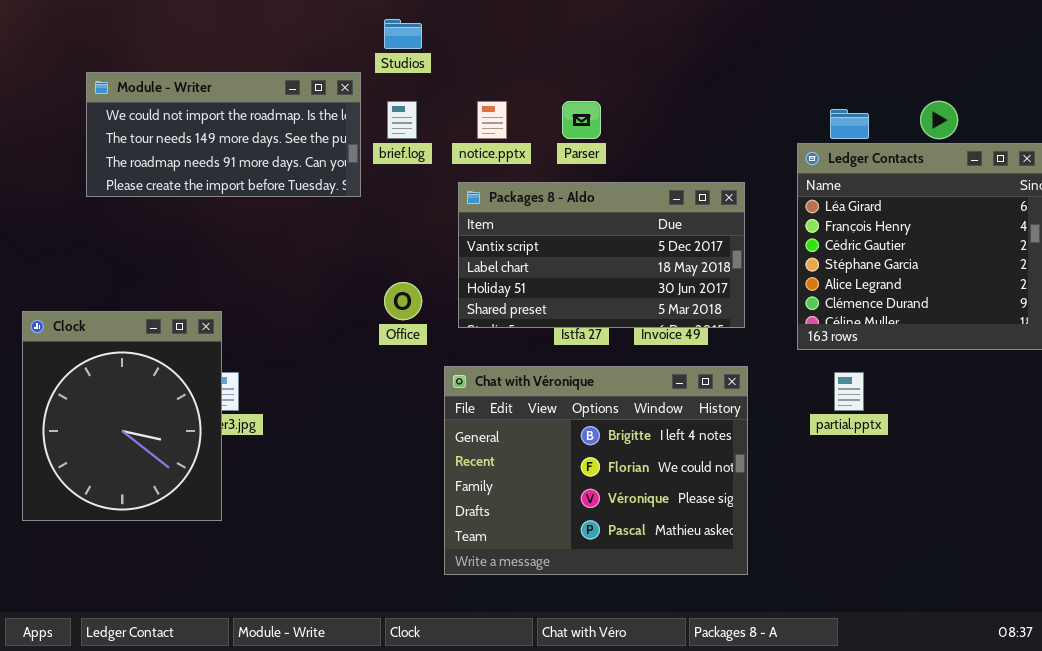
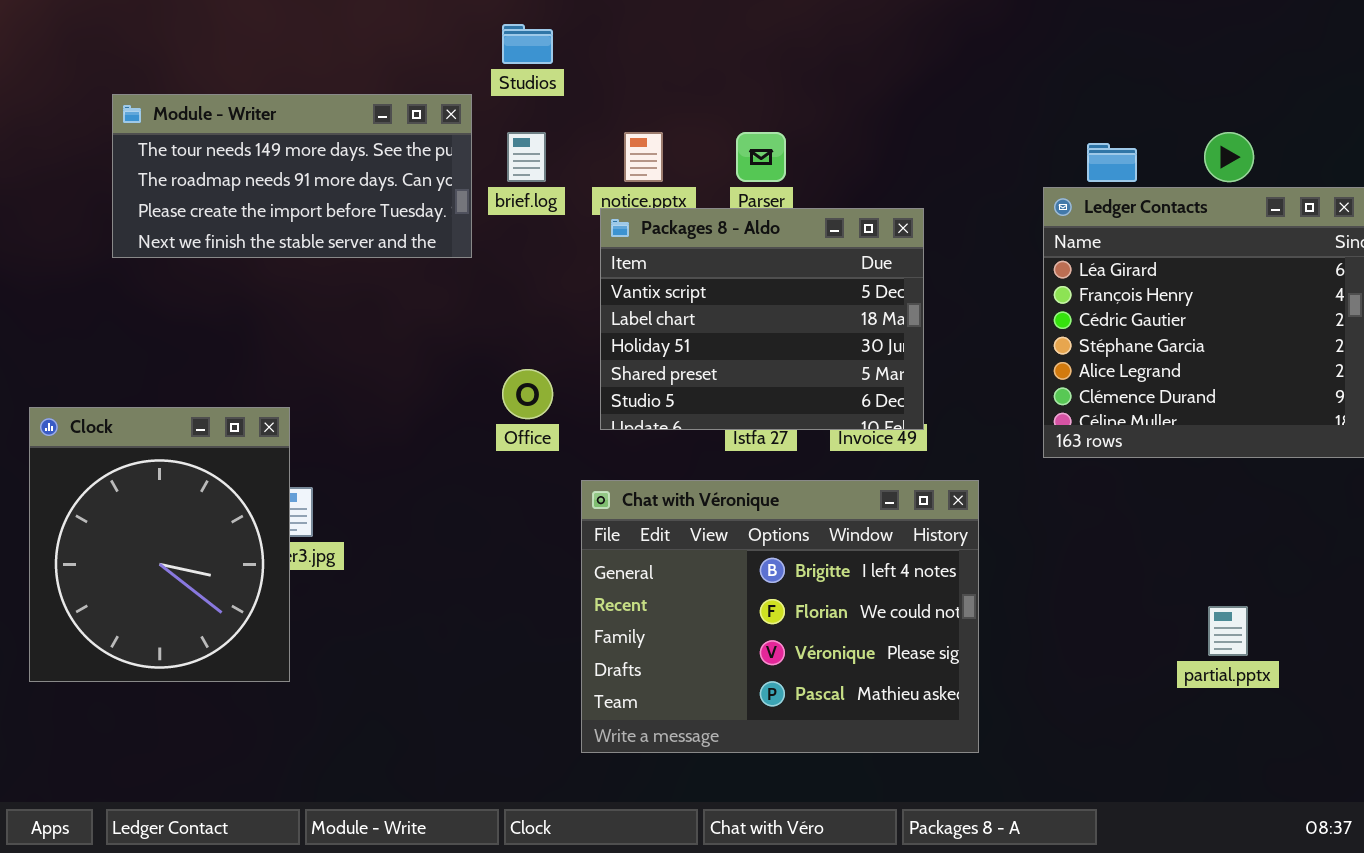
Module - Writer: [86,72,361,197] -> [112,94,472,258], scrolled down 1 row
Packages 8 - Aldo: [458,182,745,328] -> [600,208,924,430], resized
partial.pptx: [834,372,864,411] -> [1208,606,1248,656], moved

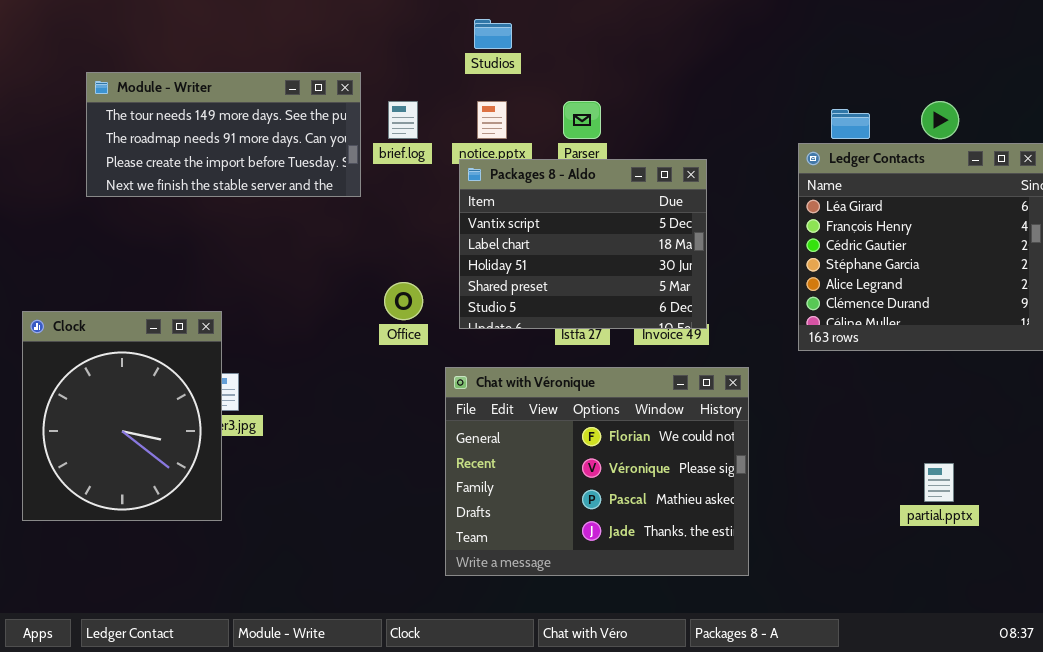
Studios: [502,24,553,64] -> [474,19,512,49], moved
Chat with Véronique: [581,480,979,753] -> [445,367,749,576], scrolled down 1 row

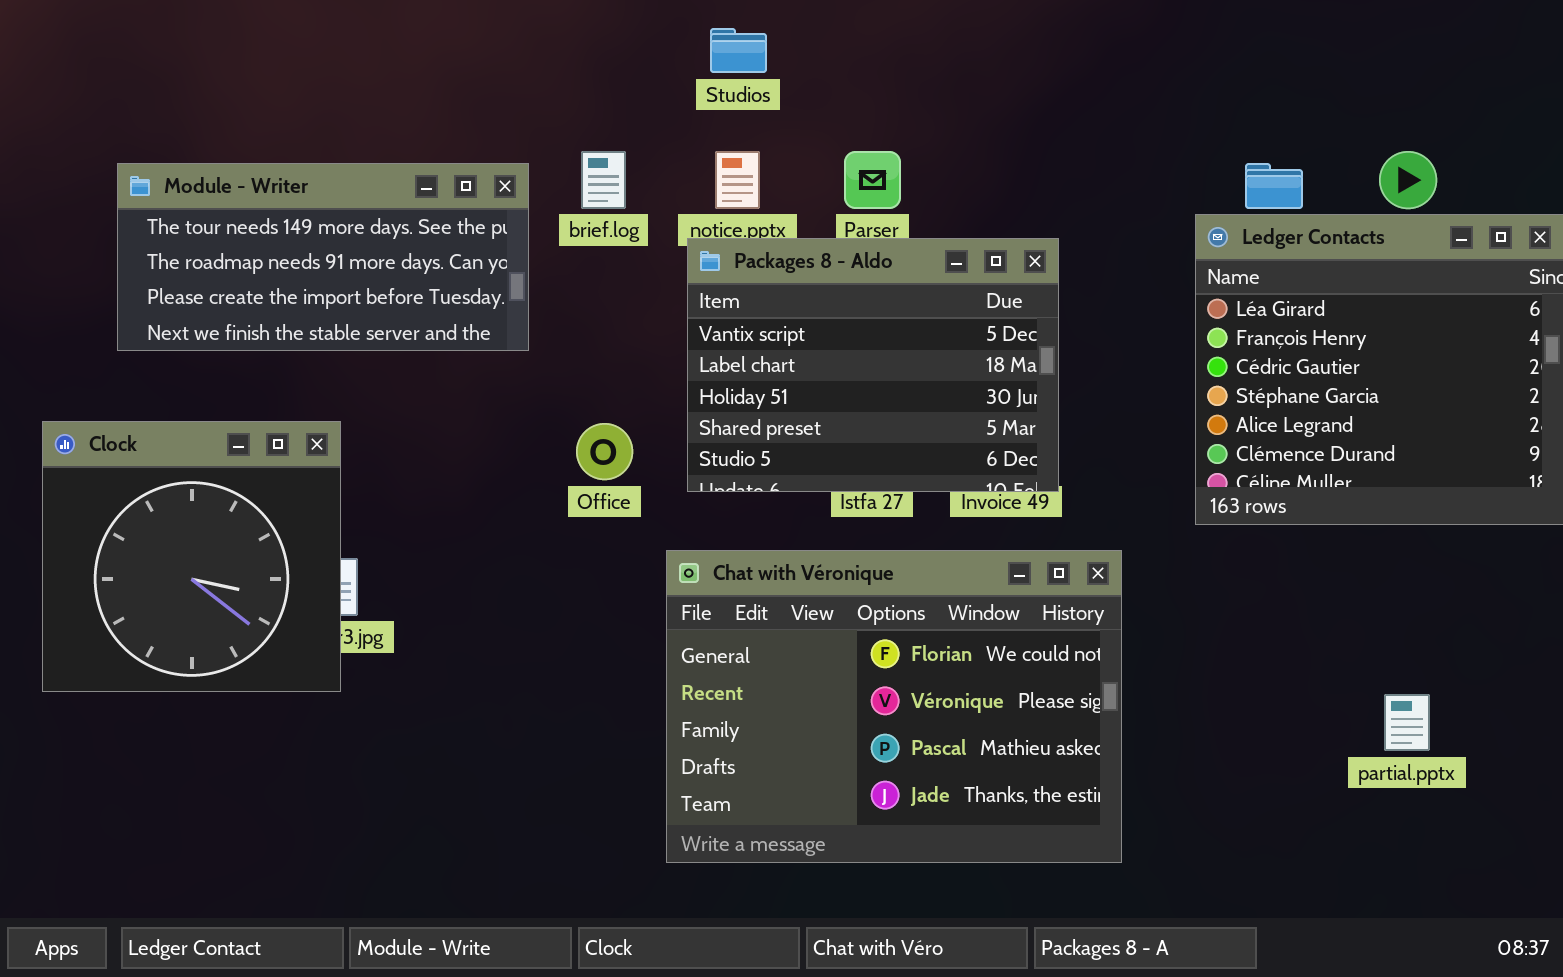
Module - Writer: [86,72,361,197] -> [117,163,529,351], moved
Clock: [22,311,222,521] -> [42,421,341,692], moved, resized

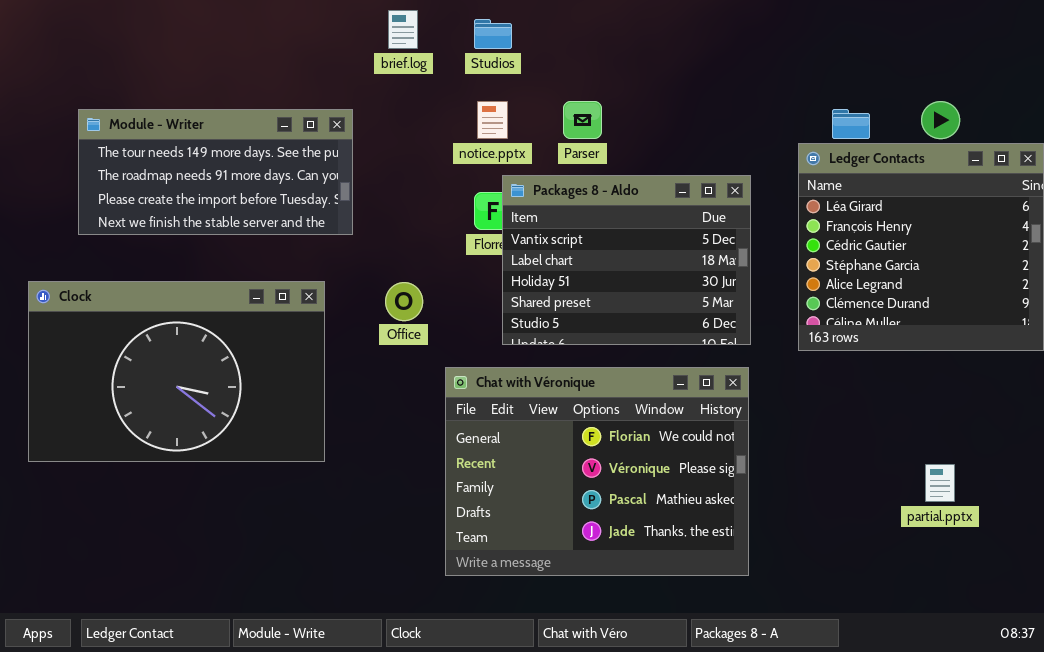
brief.log: [581,151,626,209] -> [388,10,418,49], moved
Packages 8 - Aldo: [687,238,1059,492] -> [502,175,751,345], moved
Clock: [42,421,341,692] -> [28,281,325,462], resized

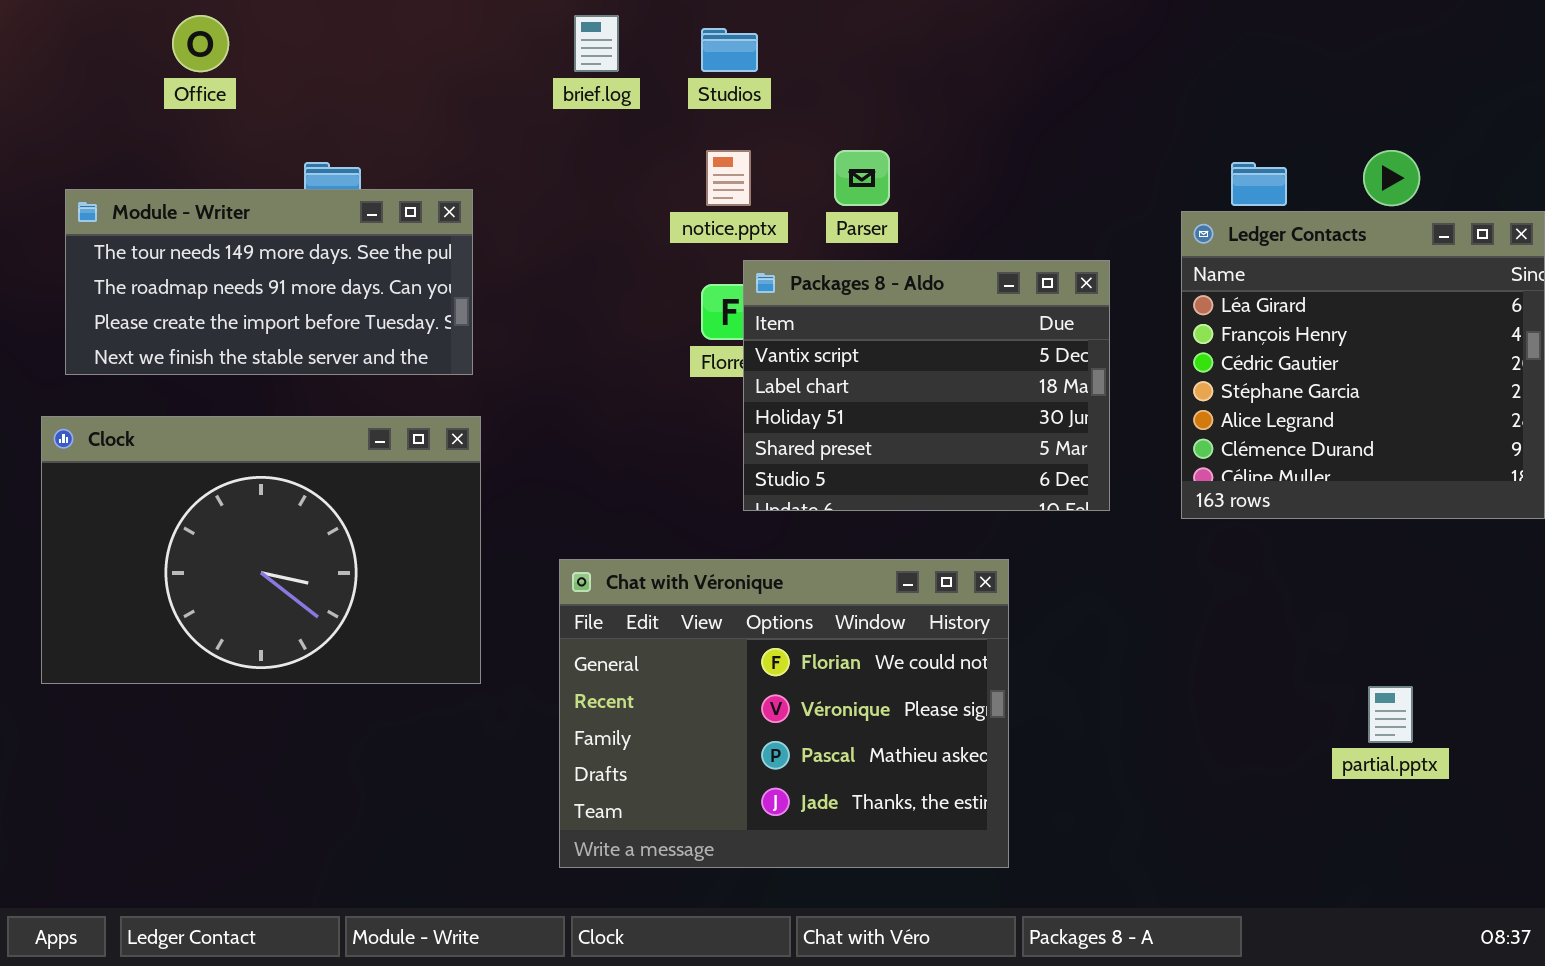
Module - Writer: [78,109,353,235] -> [65,189,473,375], moved
Office: [385,282,423,321] -> [172,15,229,72], moved
Chat with Véronique: [445,367,749,576] -> [559,559,1009,868], moved

